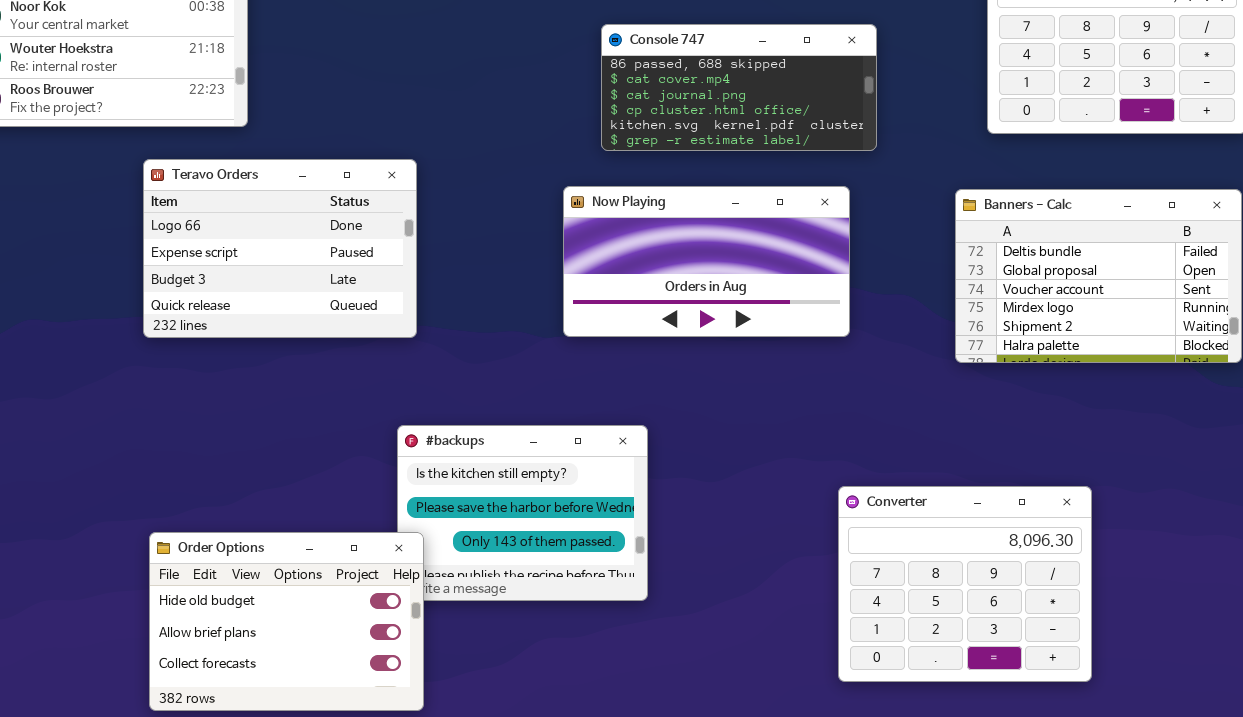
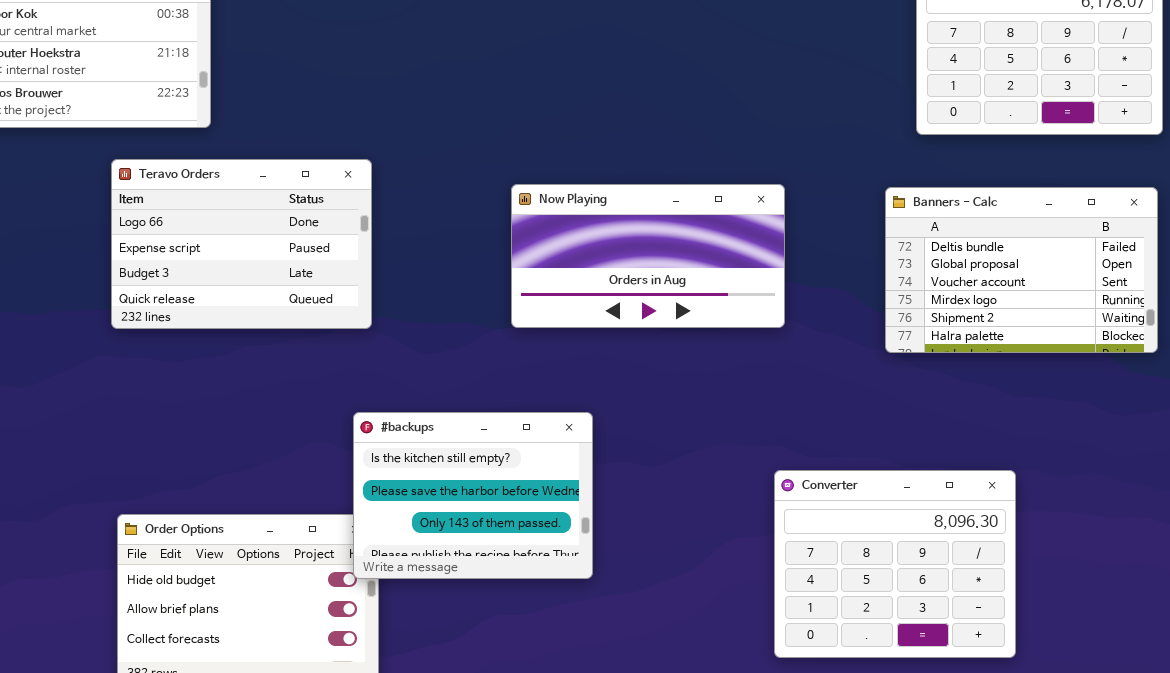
Console 747: [601,24,877,151] -> none, closed
#backups: [397,425,648,601] -> [353,412,593,579], raised

